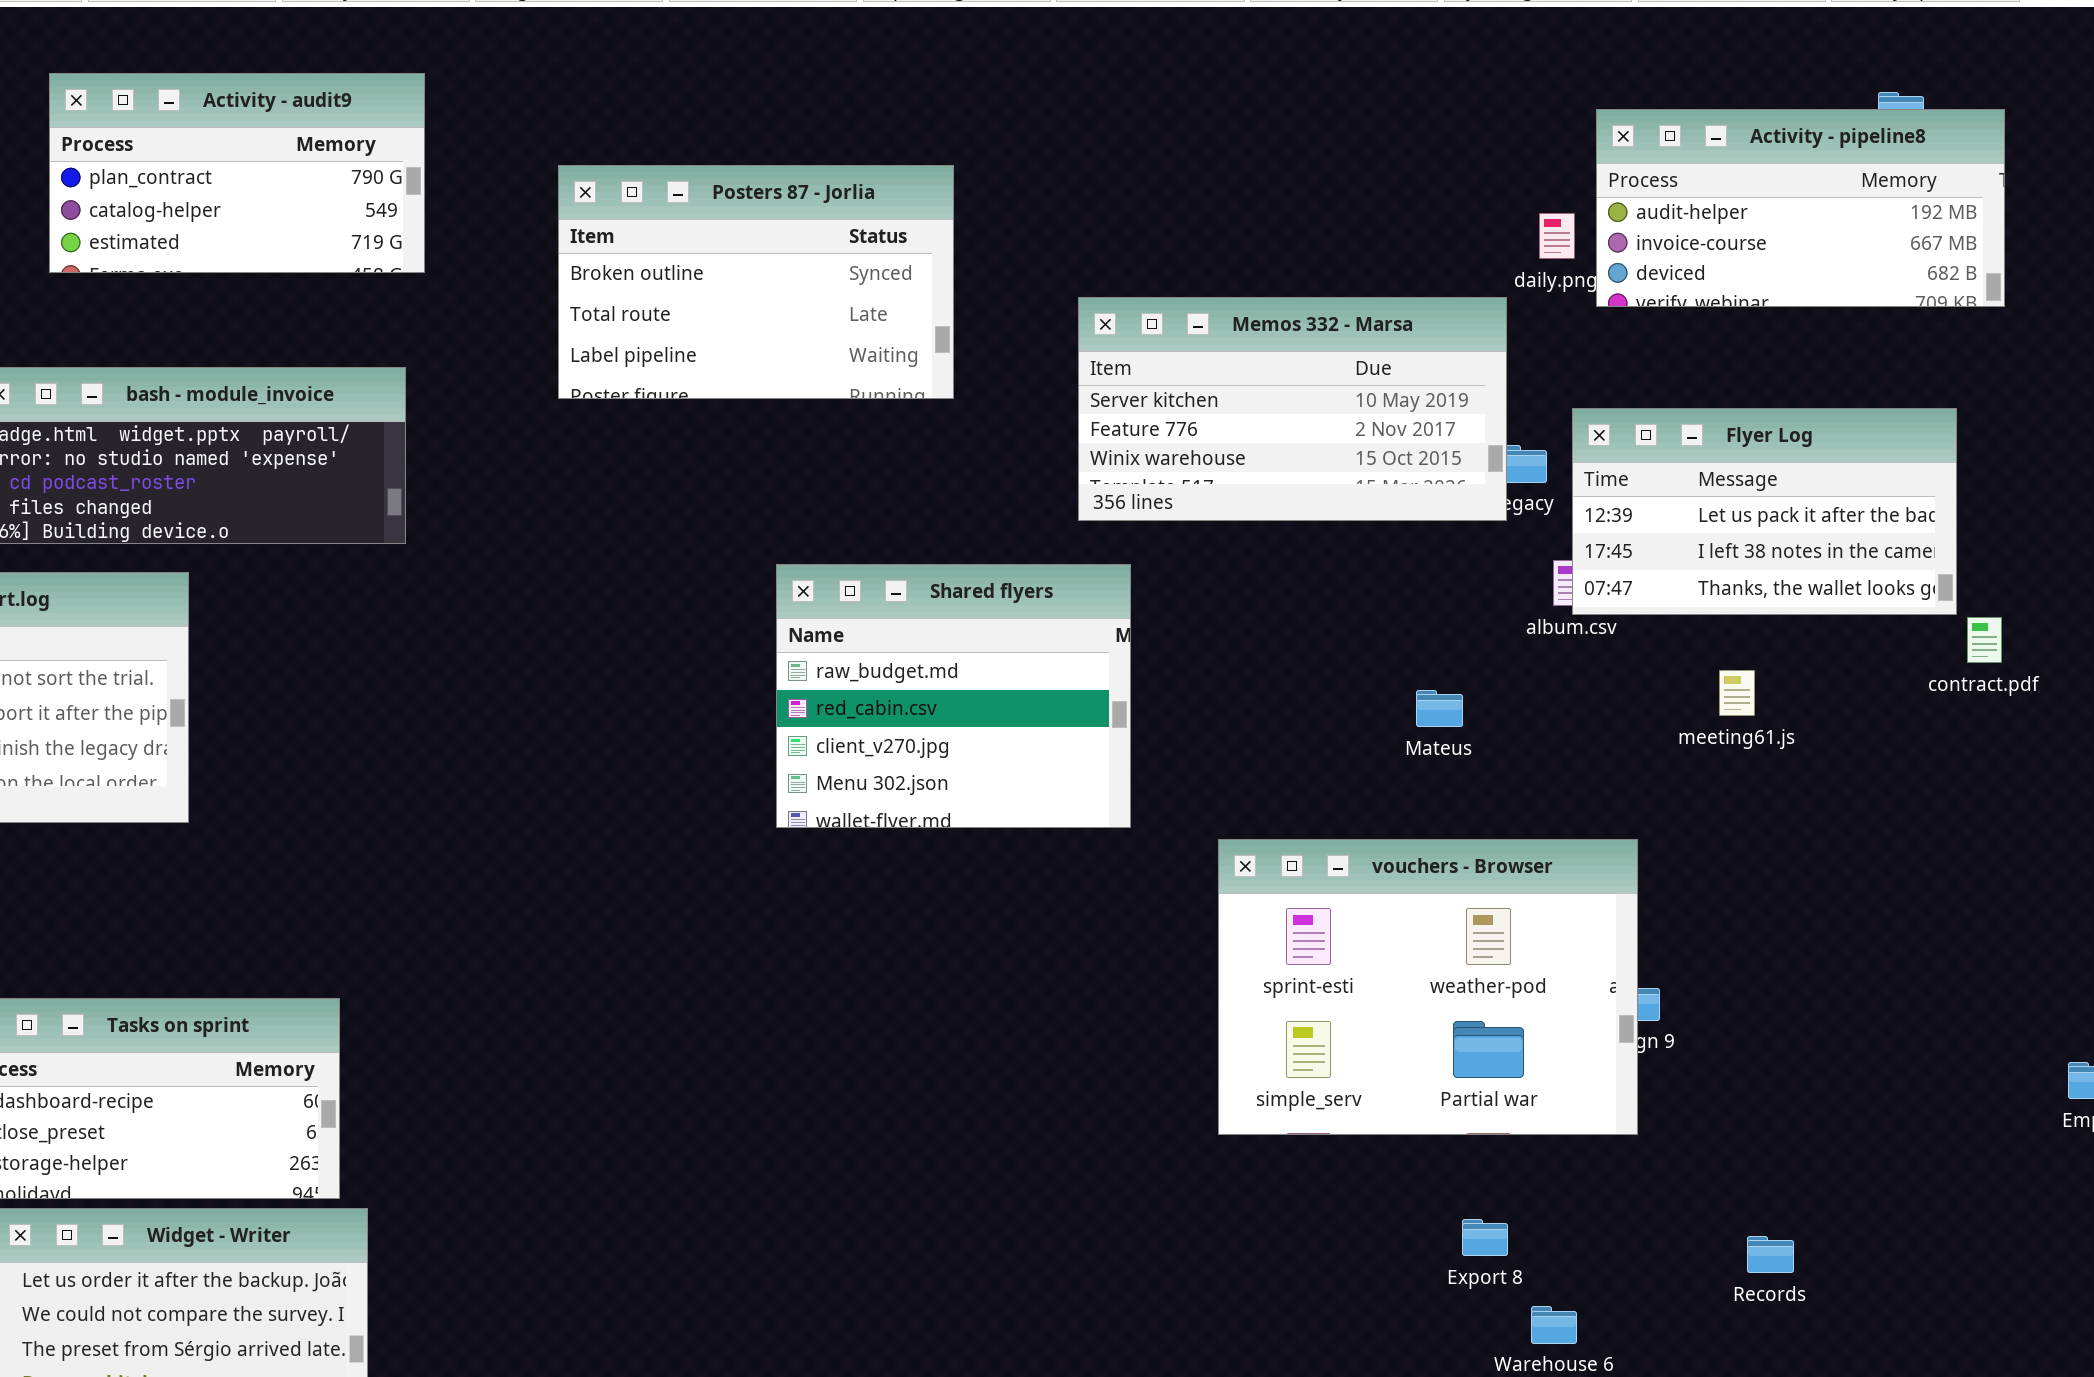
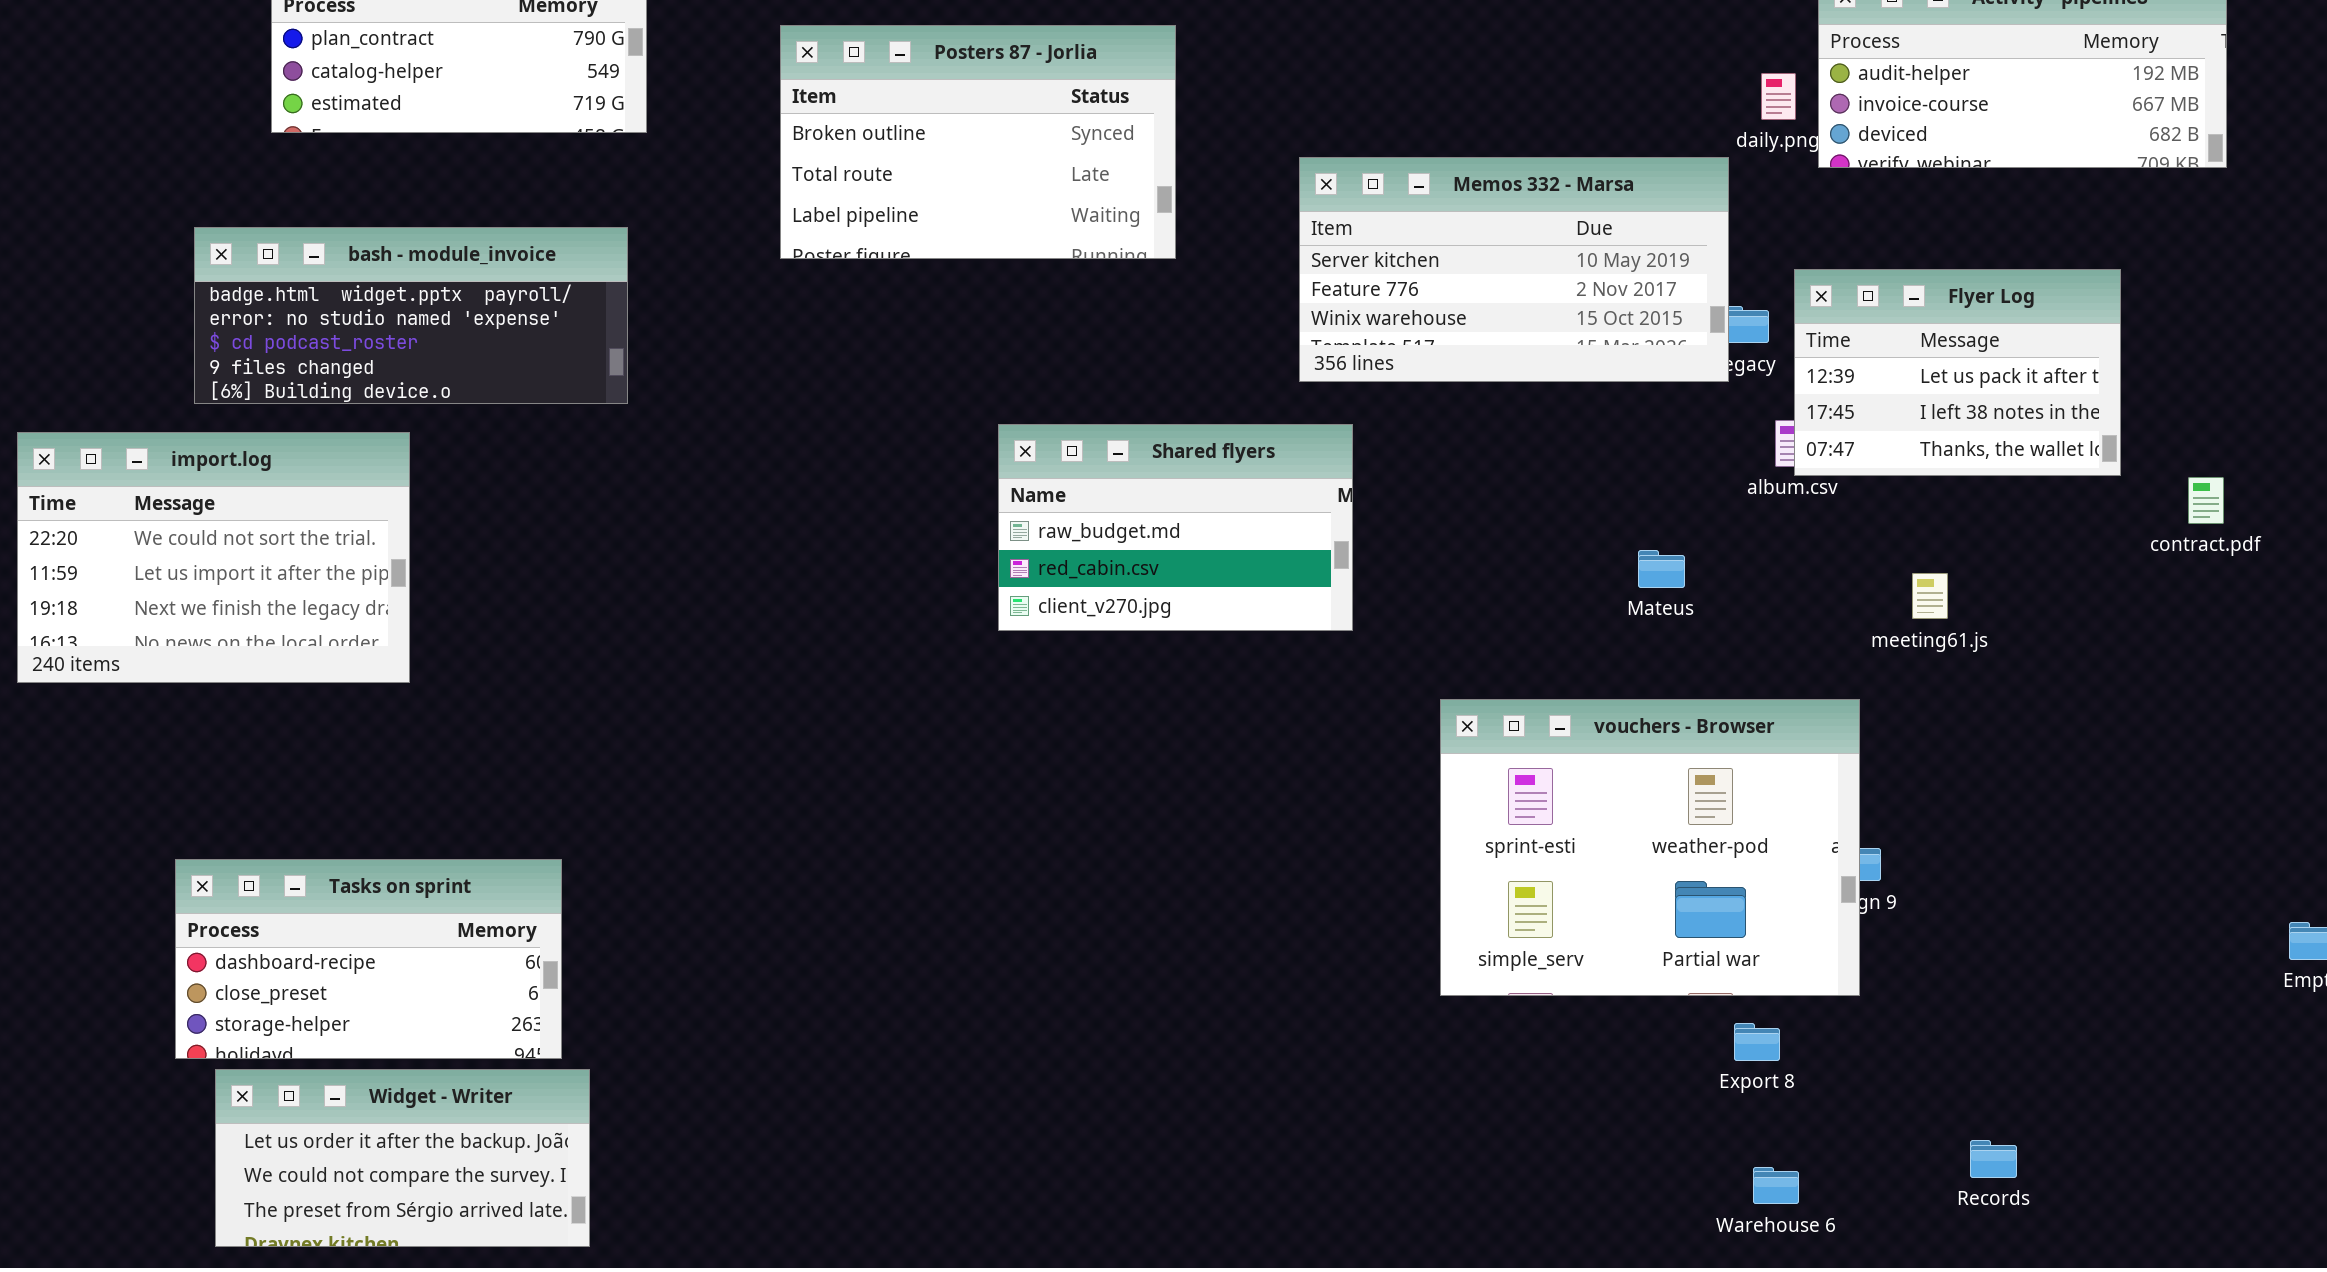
Flyer Log: [1572,408,1957,615] -> [1794,269,2121,476], resized
Shared flyers: [776,564,1131,828] -> [998,424,1353,631], resized
meeting61.js: [1719,670,1755,716] -> [1912,573,1948,619], moved
Export 8: [1462,1219,1508,1256] -> [1734,1023,1780,1061], moved
Records: [1747,1236,1794,1273] -> [1970,1140,2017,1178], moved

